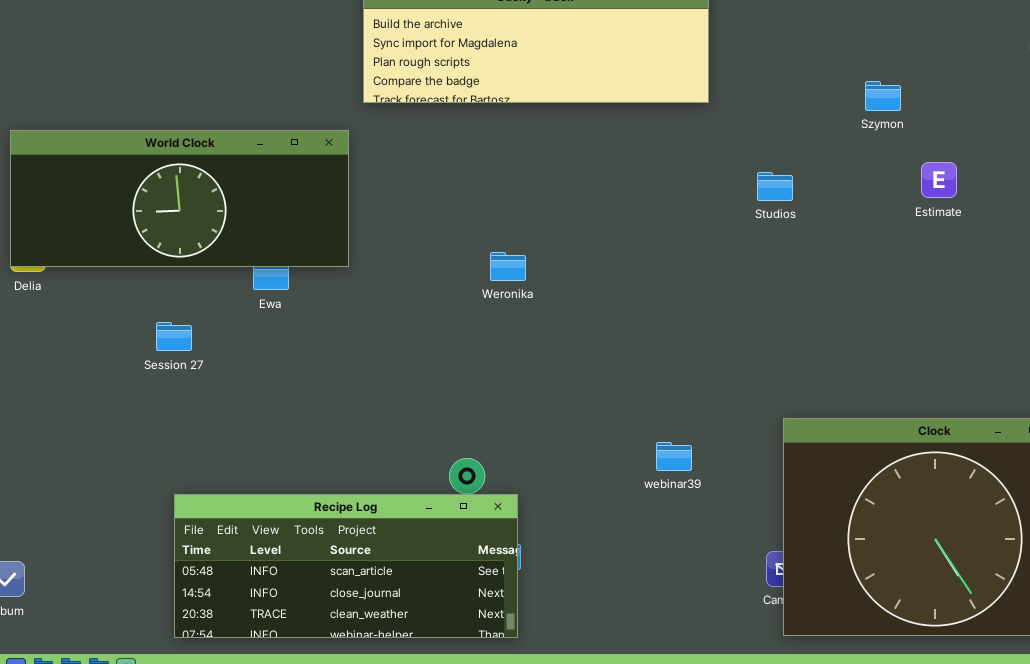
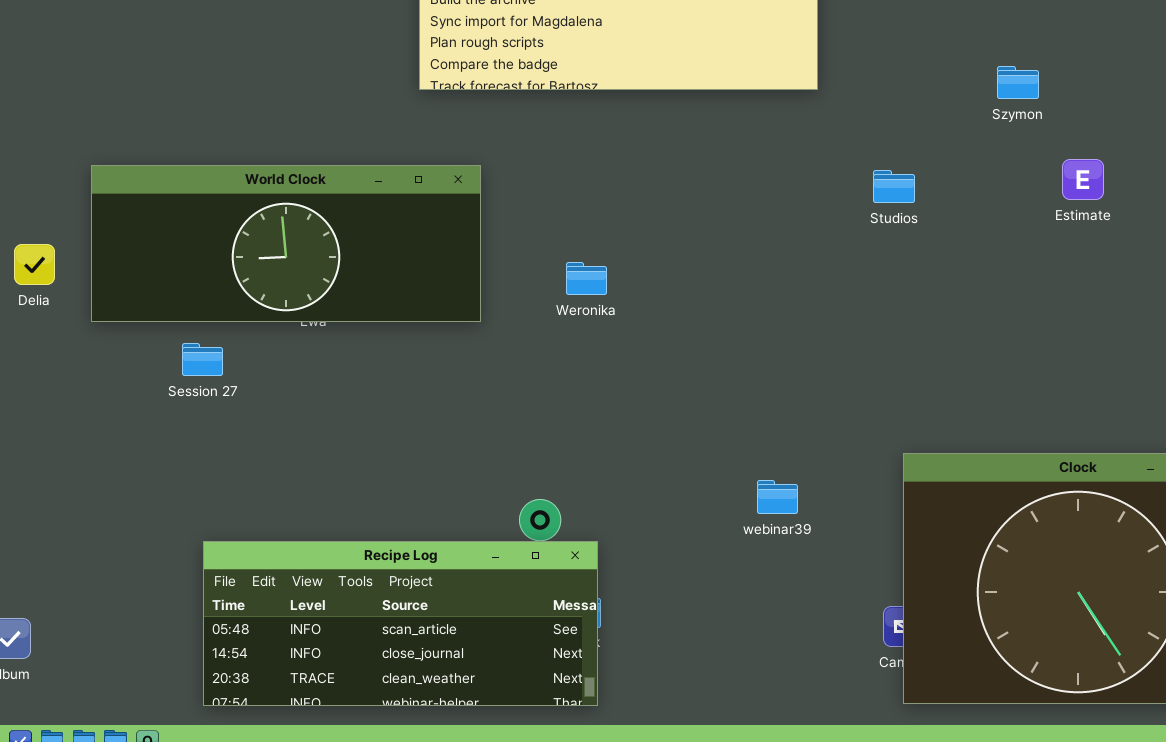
World Clock: [10,130,349,267] -> [91,165,481,322], moved

